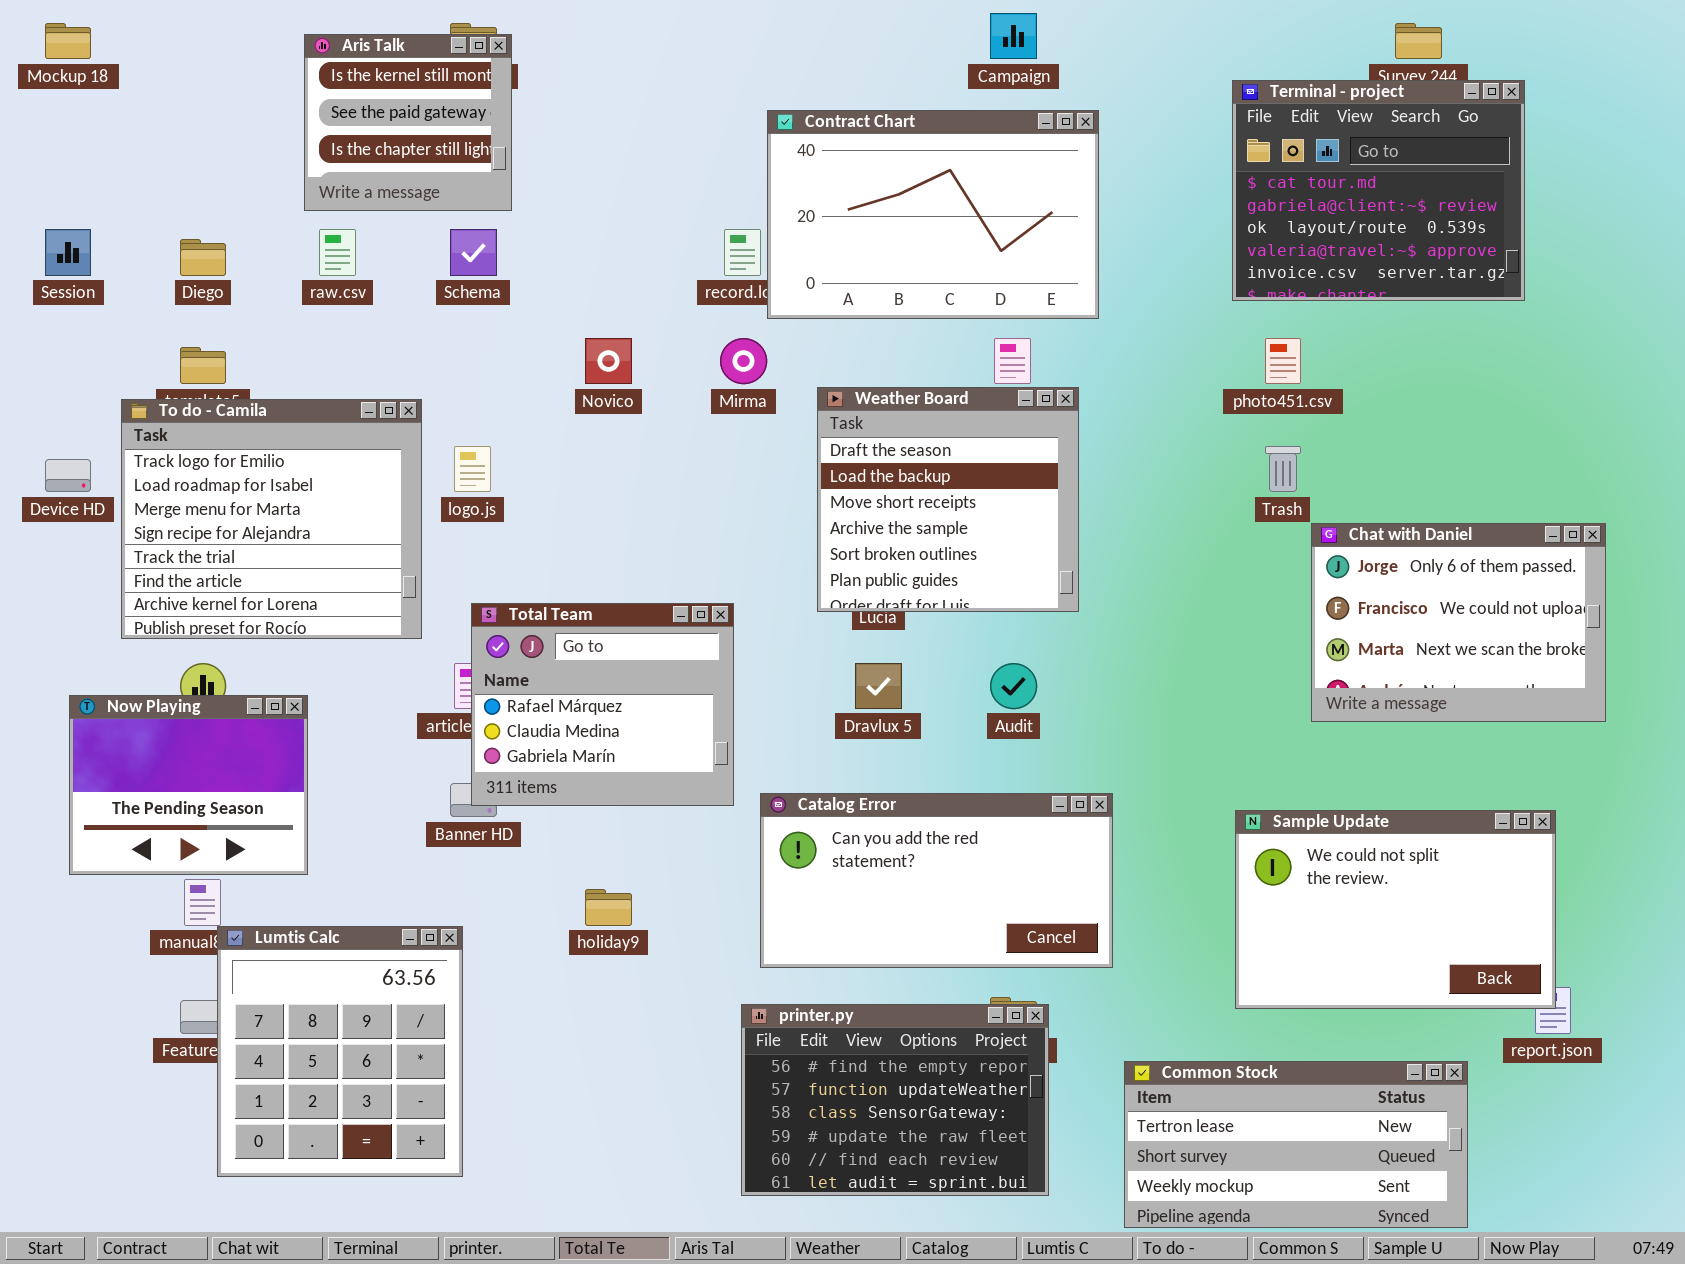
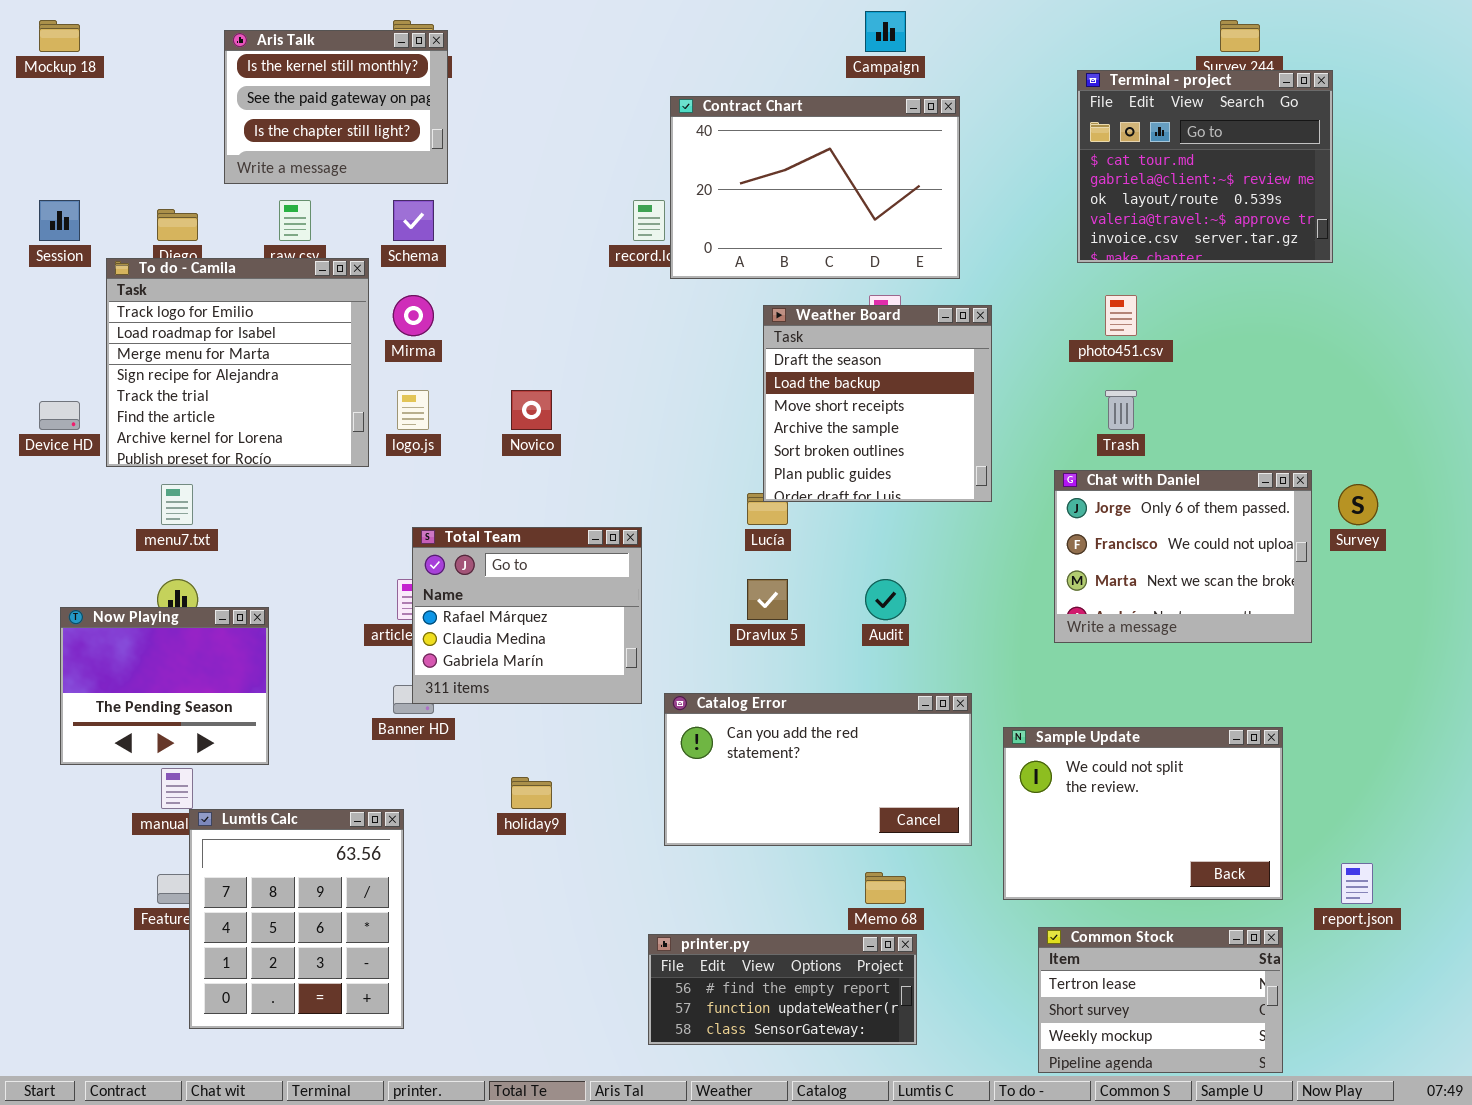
Aris Talk: [304,34,512,211] -> [224,30,448,184], resized
Novico: [585,338,632,384] -> [511,390,552,430], moved
Mirma: [720,338,767,384] -> [393,295,434,336], moved
Weather Board: [817,387,1079,612] -> [763,305,992,502], moved
To do - Camila: [121,399,422,639] -> [106,258,369,467], moved
Chat with Daniel: [1311,523,1606,722] -> [1054,470,1312,643], moved
Sample Update: [1235,810,1556,1009] -> [1003,727,1283,900], moved
printer.py: [741,1004,1049,1196] -> [648,934,917,1045], resized
Common Stock: [1124,1061,1468,1228] -> [1038,927,1283,1073], resized

